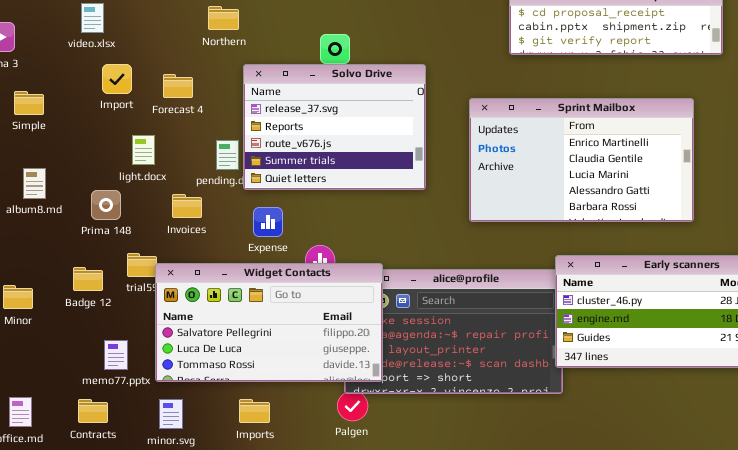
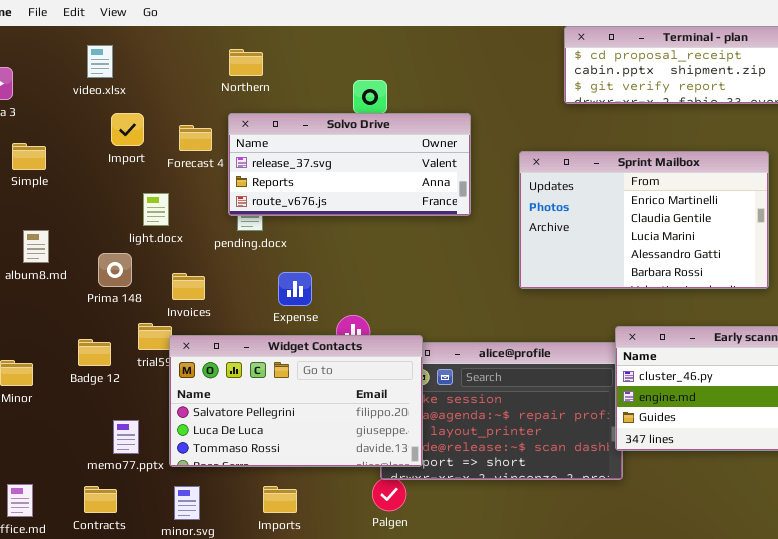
Solvo Drive: [243,64,426,190] -> [228,113,471,216], resized
Invoices: [172,194,202,218] -> [172,273,205,300], moved

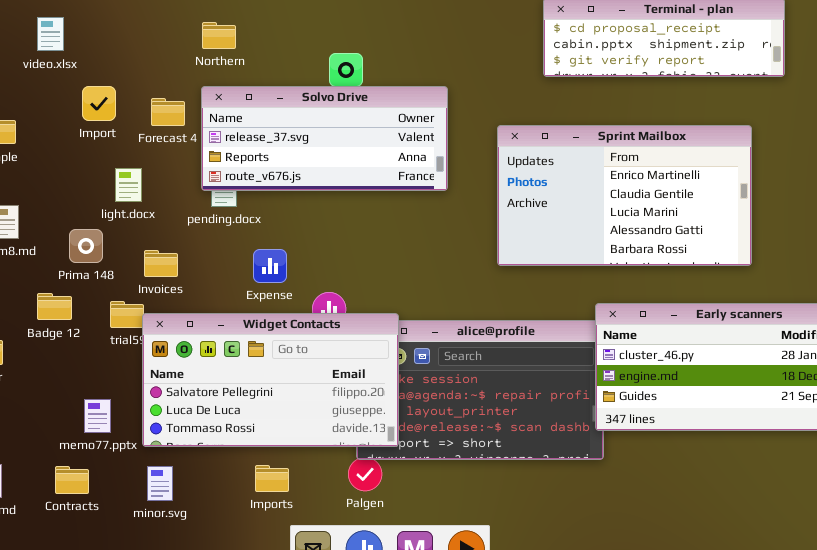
video.xlsx: [87,45,113,78] -> [37,17,64,51], moved
Badge 12: [78,339,111,366] -> [37,293,72,320], moved
Imports: [263,486,297,513] -> [255,465,289,492], moved

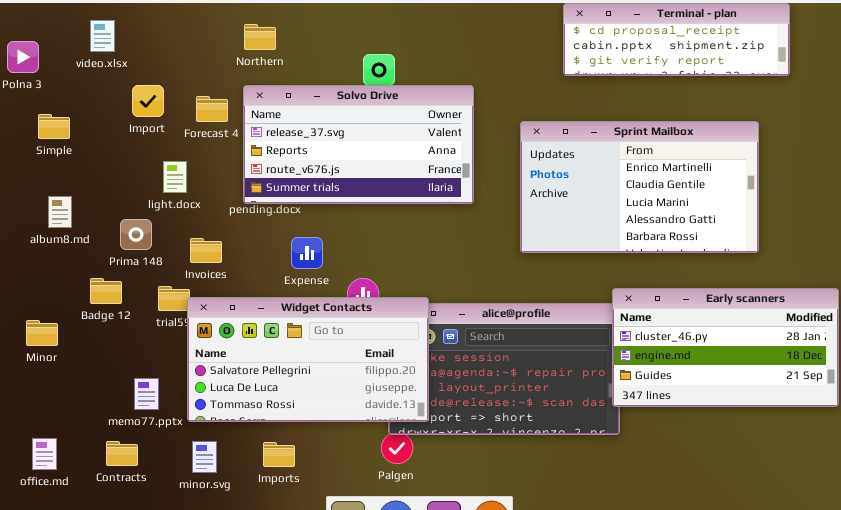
Solvo Drive: [201,86,448,191] -> [243,85,474,204], resized
Imports: [255,465,289,492] -> [263,442,295,467], moved

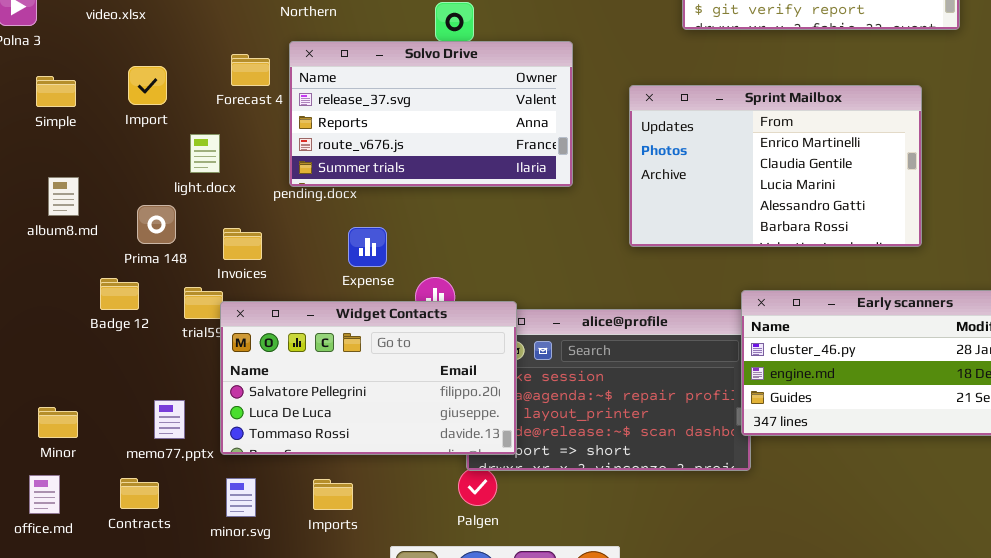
Import: [132,85,164,117] -> [128,66,167,105], moved
Minor: [26,320,58,346] -> [38,407,78,438], moved

